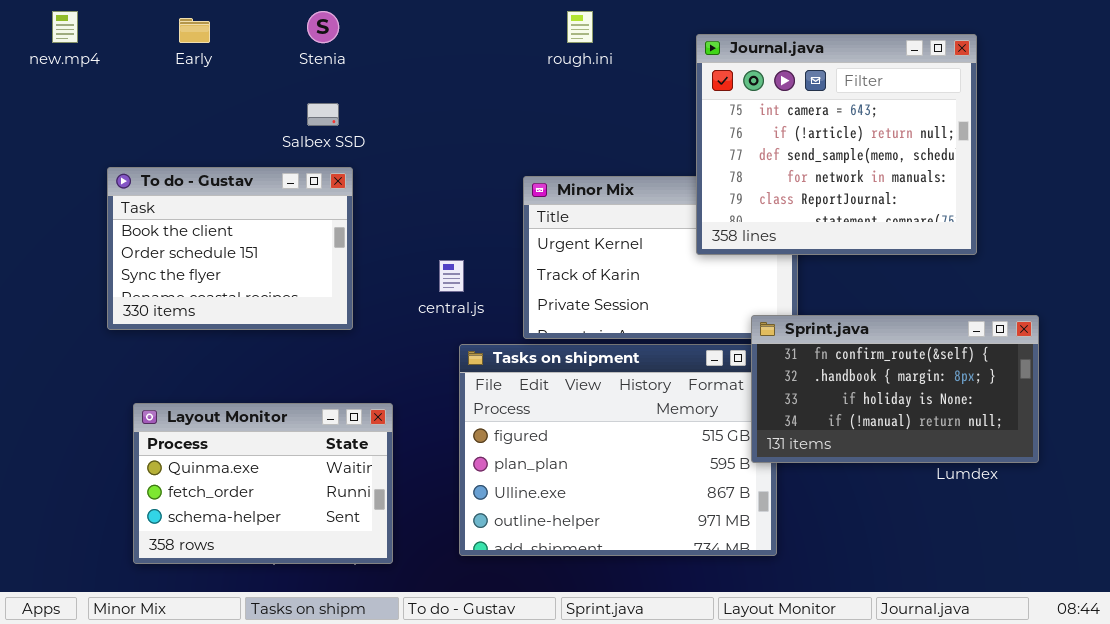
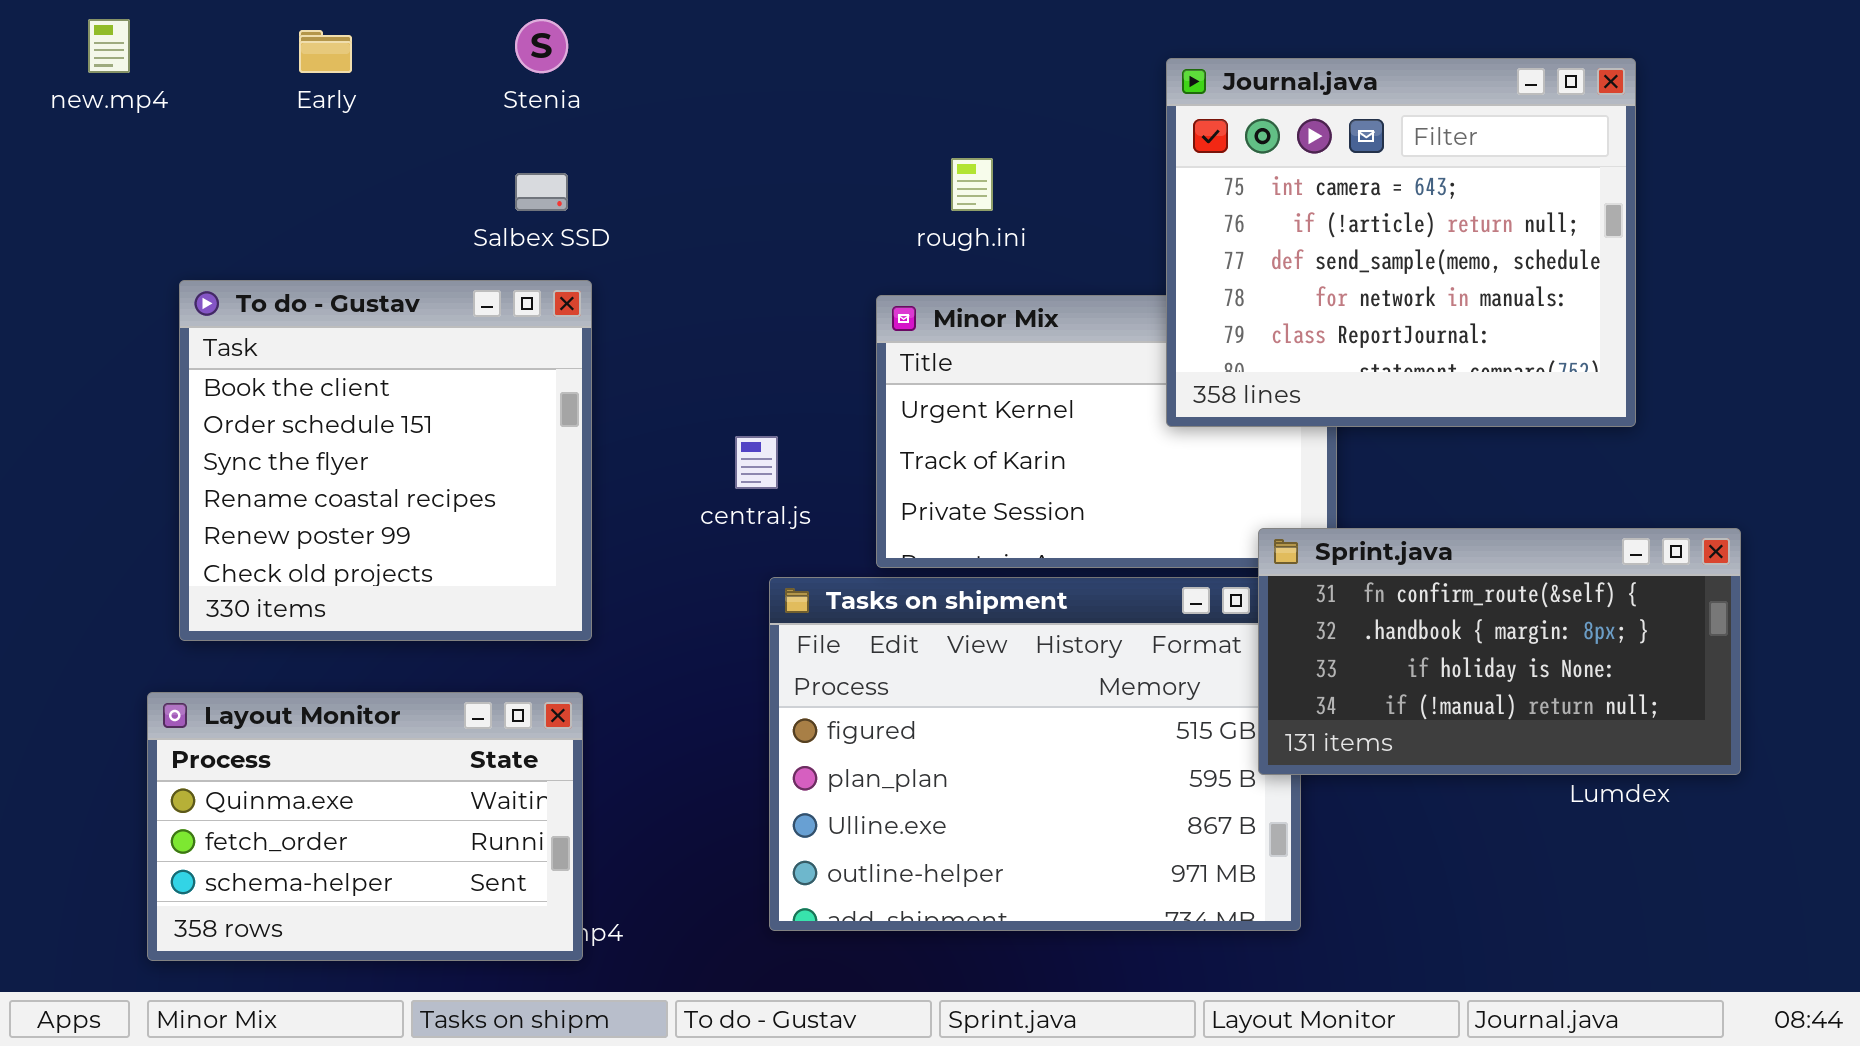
rough.ini: [567,11,593,43] -> [951,158,993,211], moved
To do - Gustav: [107,167,353,330] -> [179,280,592,641], resized
Layout Monitor: [133,403,393,564] -> [147,692,583,961], moved

